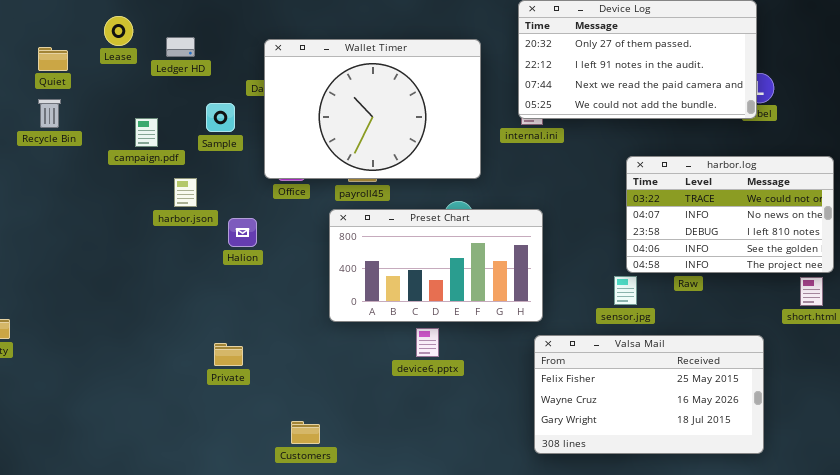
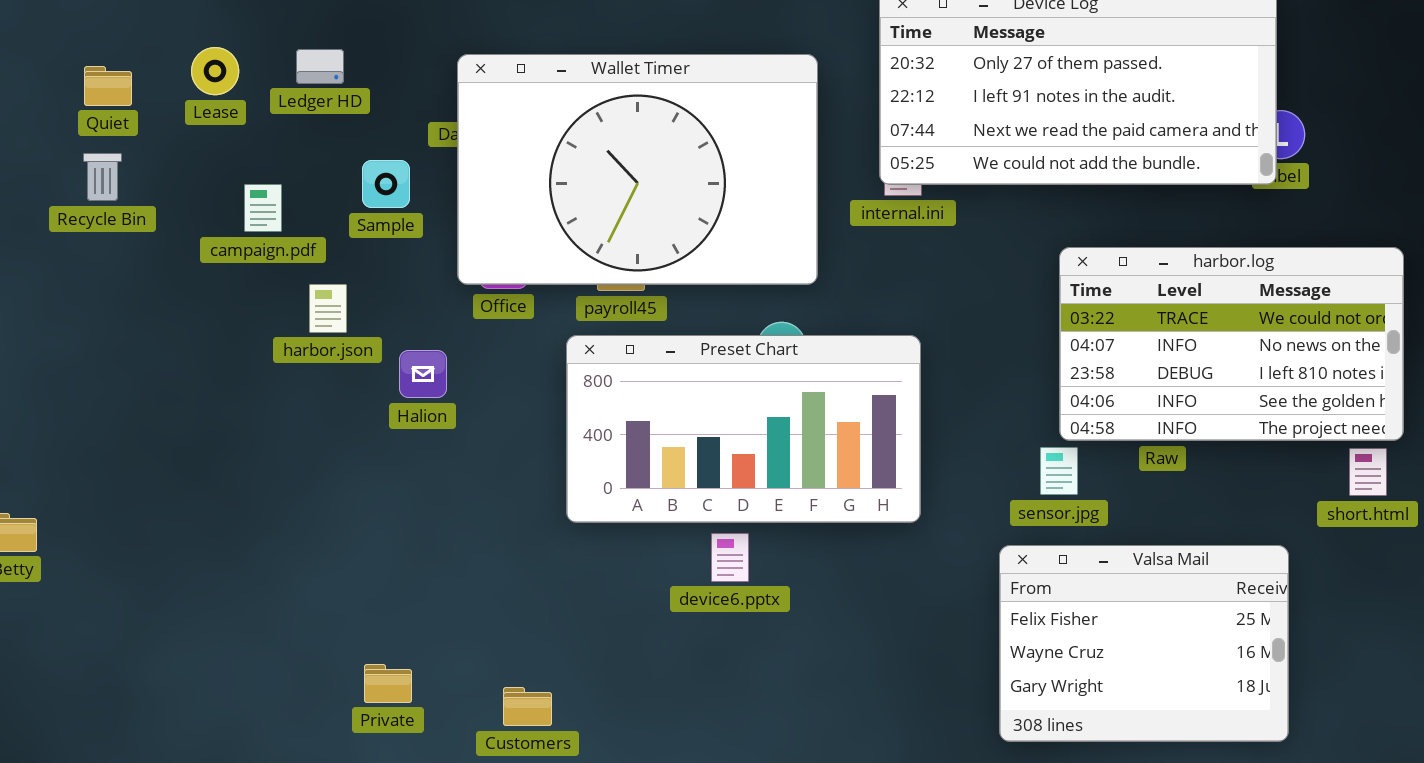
Lease: [104,16,133,46] -> [191,47,239,95], moved
Valsa Mail: [534,335,764,454] -> [999,545,1289,742], resized
Private: [214,343,243,366] -> [364,664,412,703], moved

